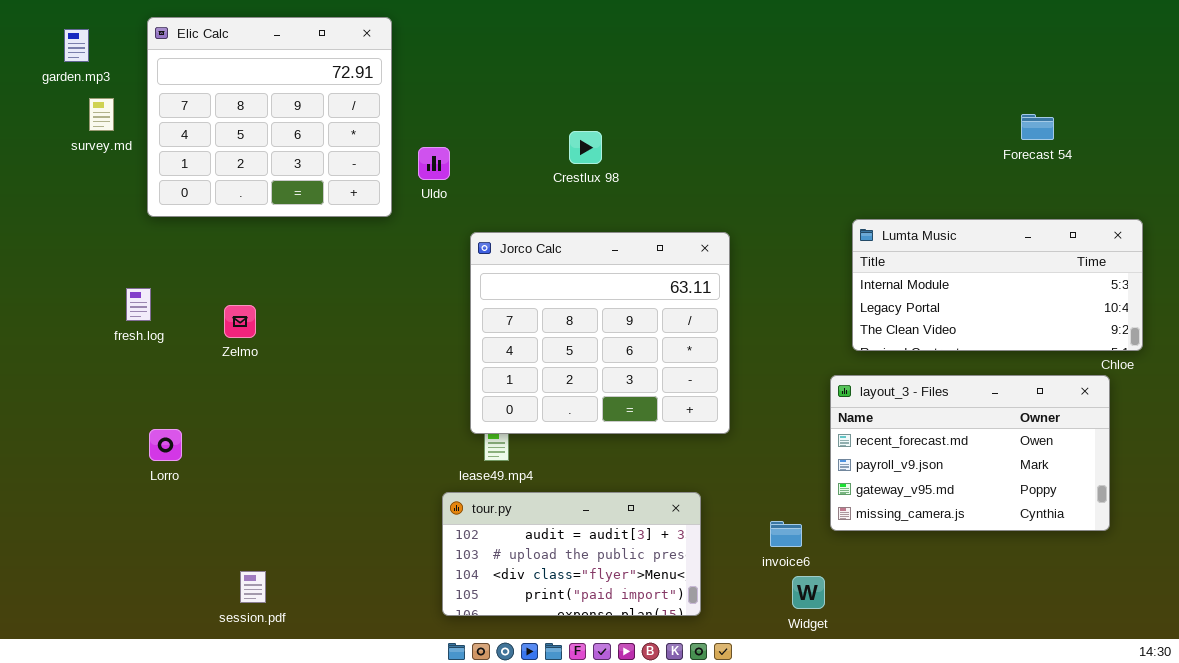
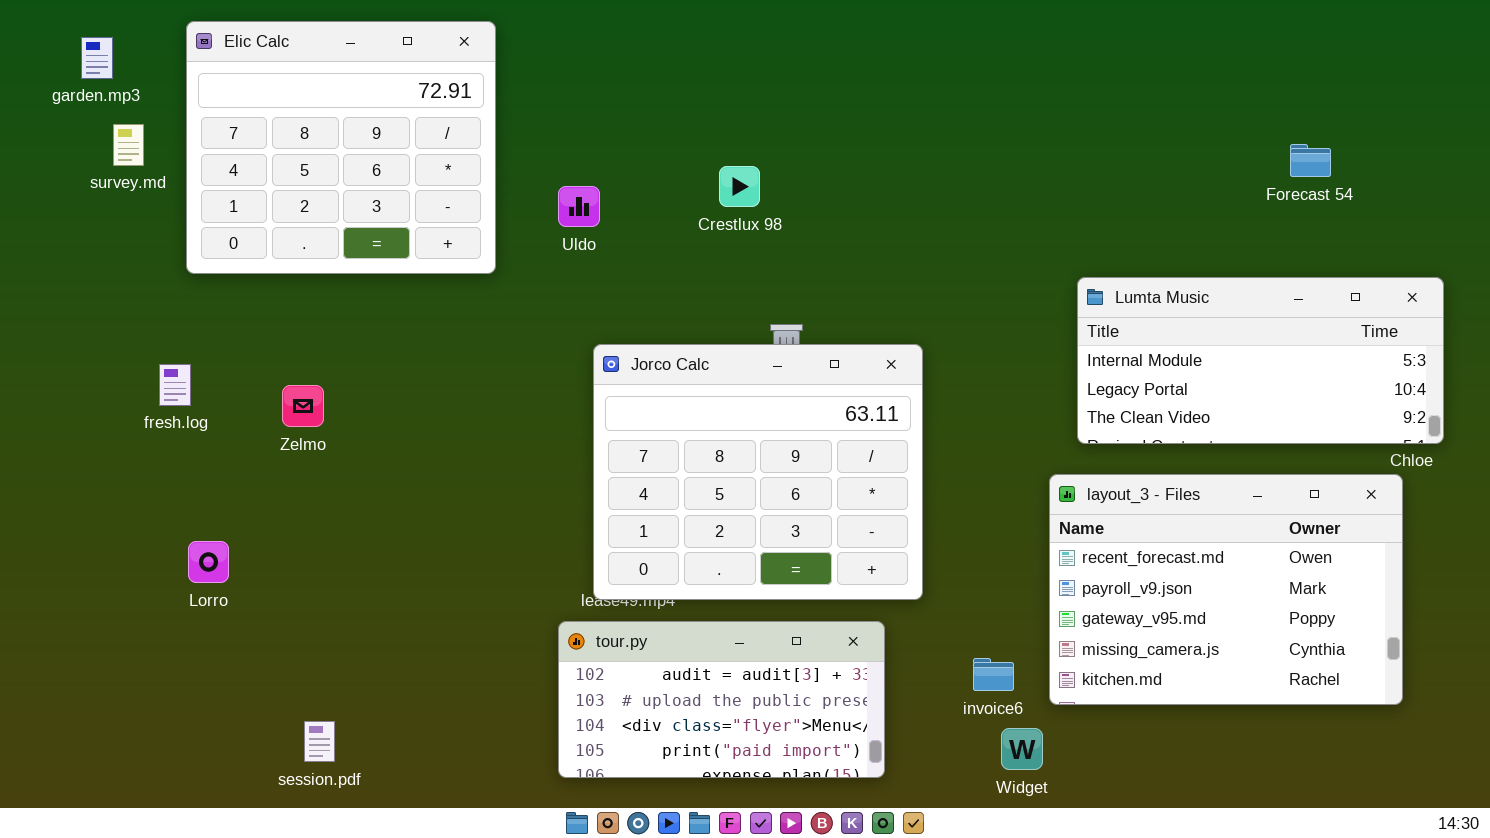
Uldo: [418,147,450,180] -> [558,186,600,227], moved
Jorco Calc: [470,232,730,434] -> [593,344,923,600], moved
layout_3 - Files: [830,375,1110,531] -> [1049,474,1403,705], resized

